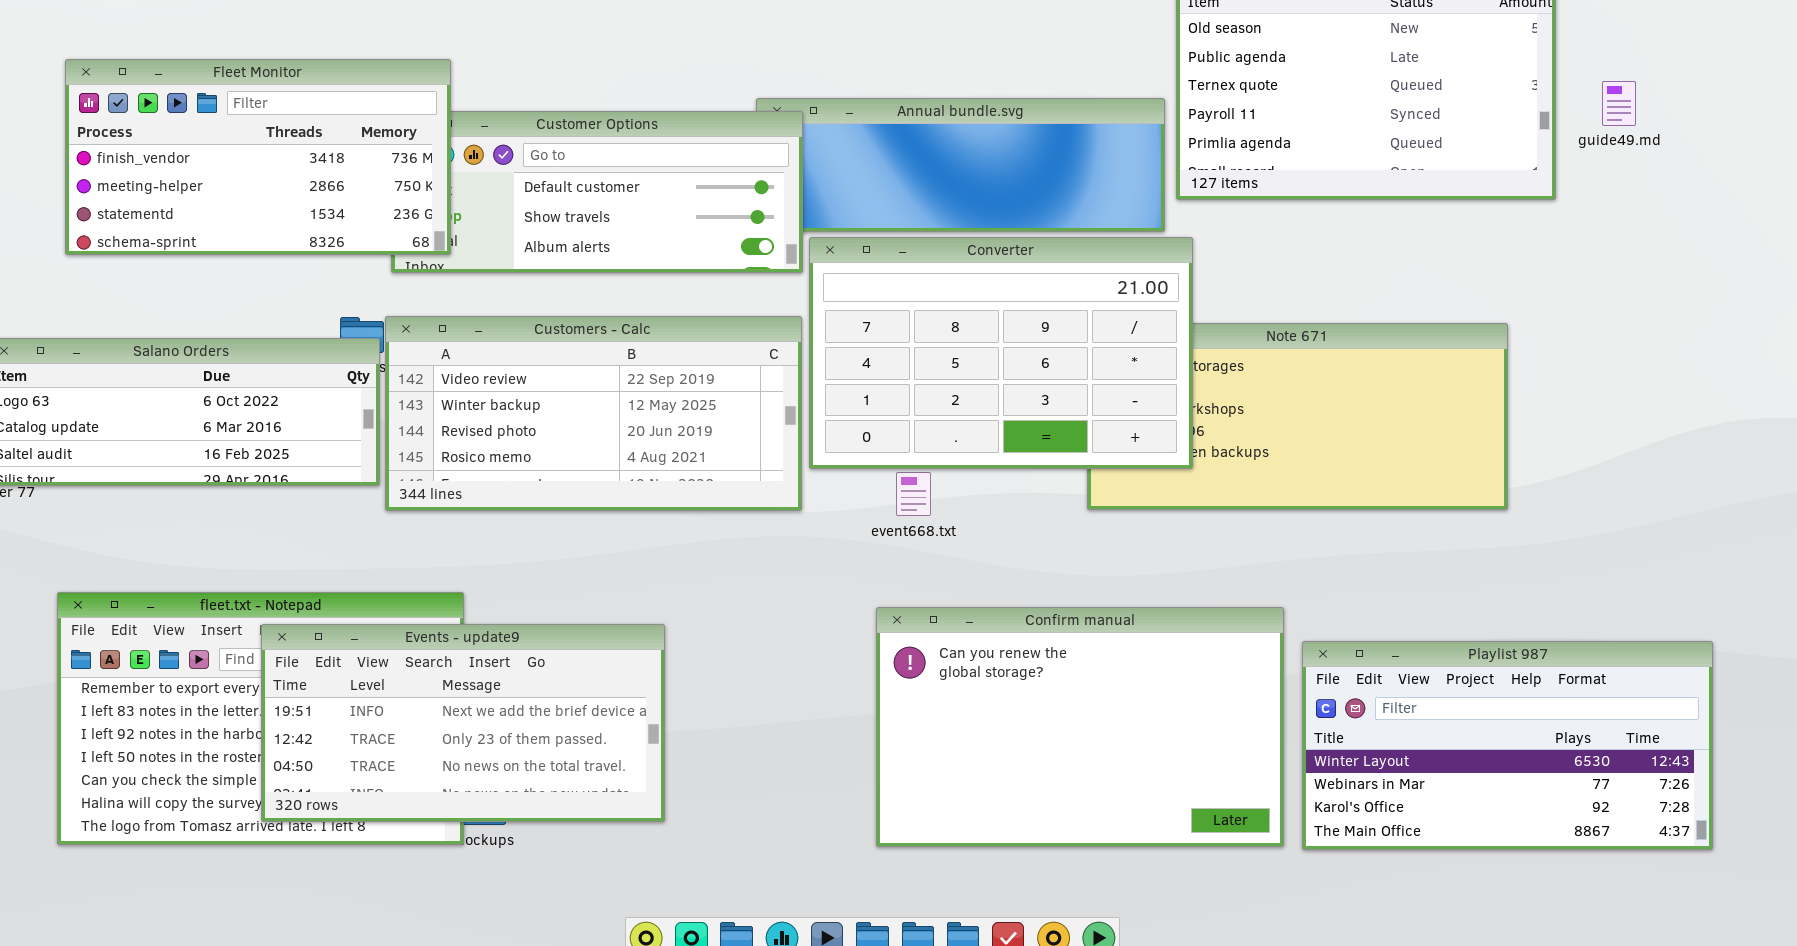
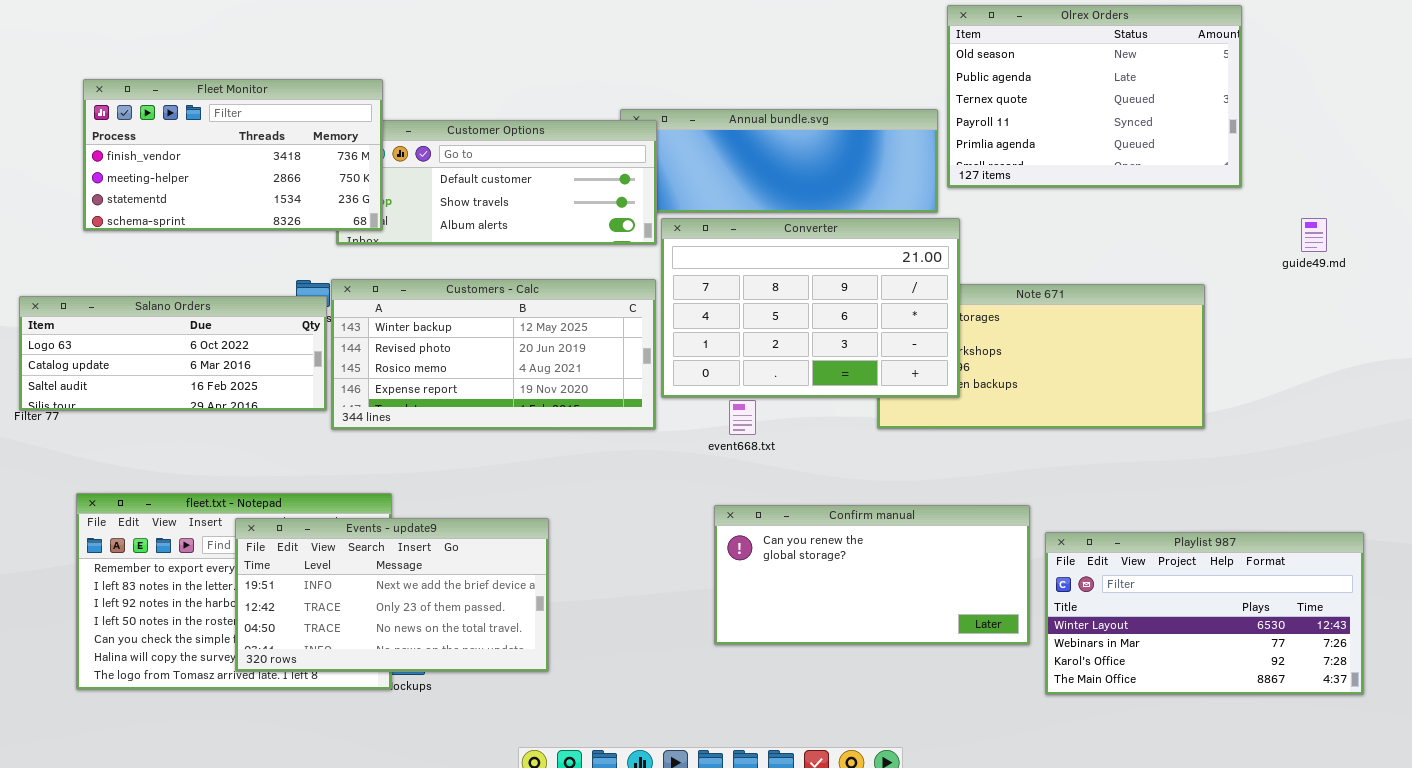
guide49.md: [1602,81,1636,126] -> [1301,218,1327,252], moved
Customers - Calc: [385,316,802,511] -> [331,279,656,430], scrolled down 1 row
Confirm manual: [876,607,1284,847] -> [714,505,1030,645], resized

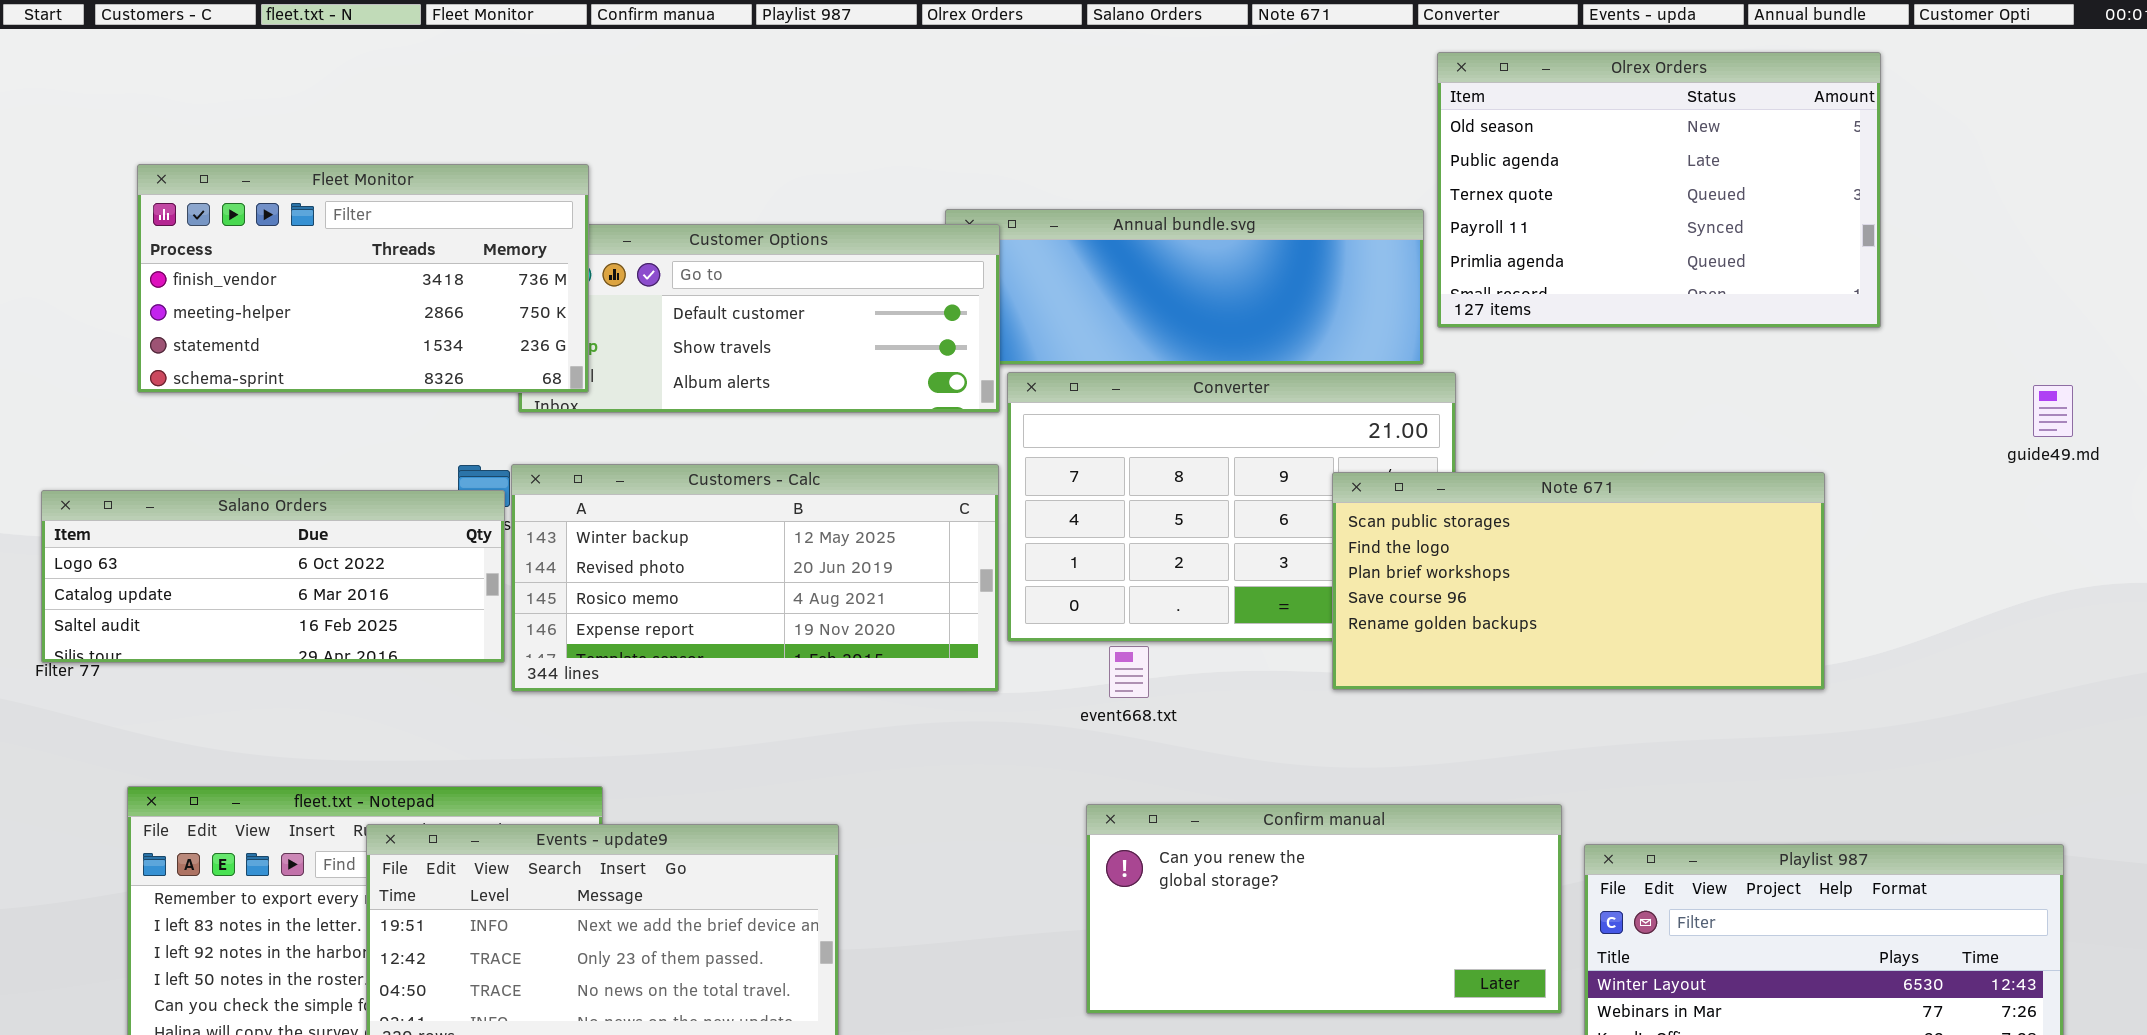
guide49.md: [1301,218,1327,252] -> [2033,385,2073,437], moved
Note 671: [877,284,1205,429] -> [1332,472,1825,690], raised

